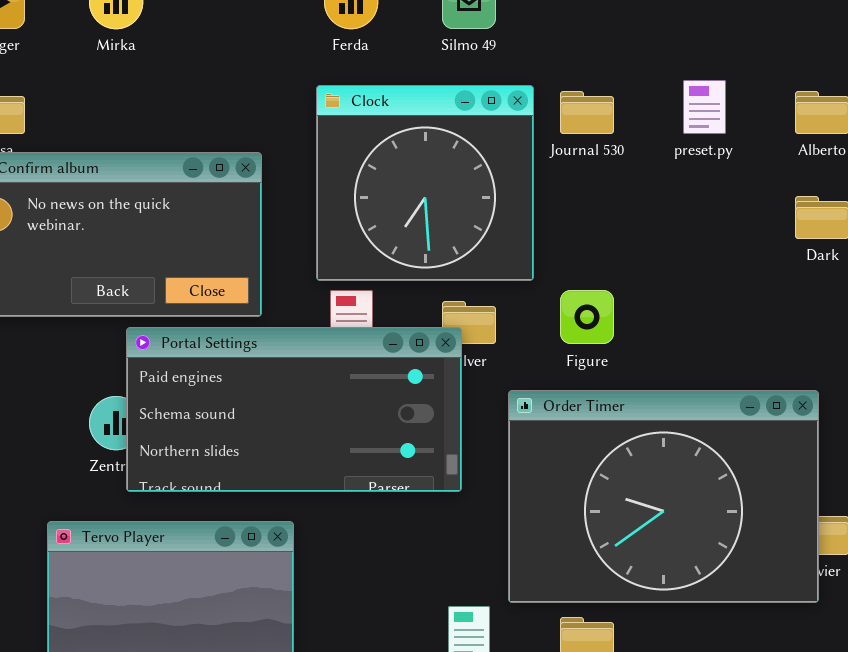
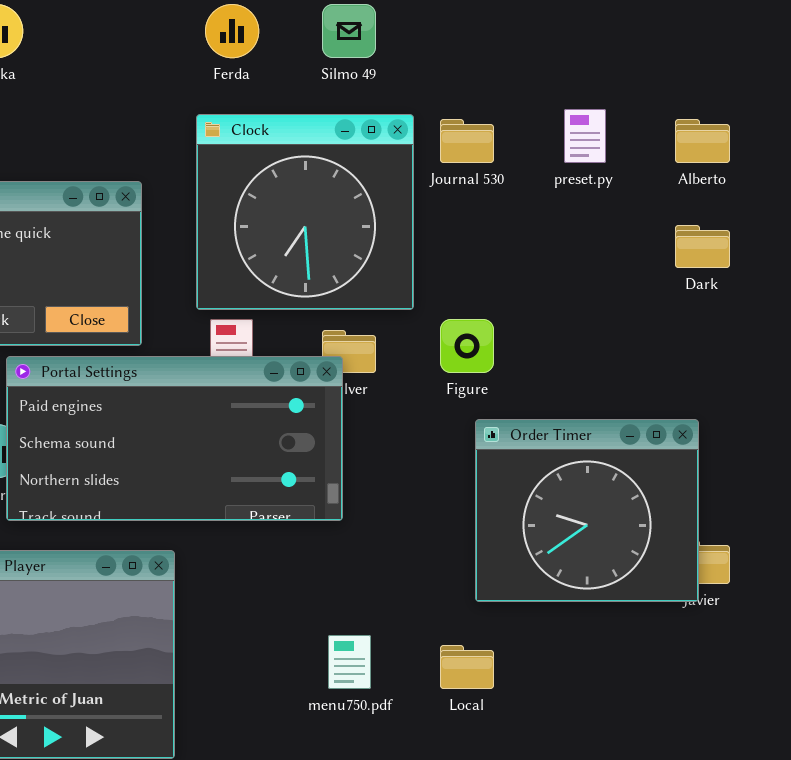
Order Timer: [508,390,819,603] -> [475,419,699,602], resized

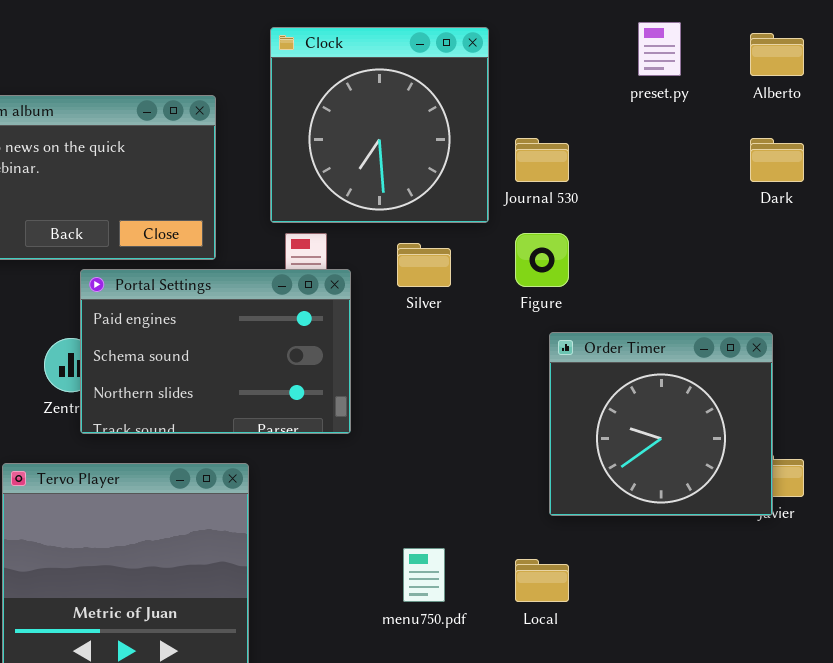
Journal 530: [440,119,494,163] -> [515,138,569,182], moved
Portal Settings: [6,356,343,521] -> [80,269,351,434], resized

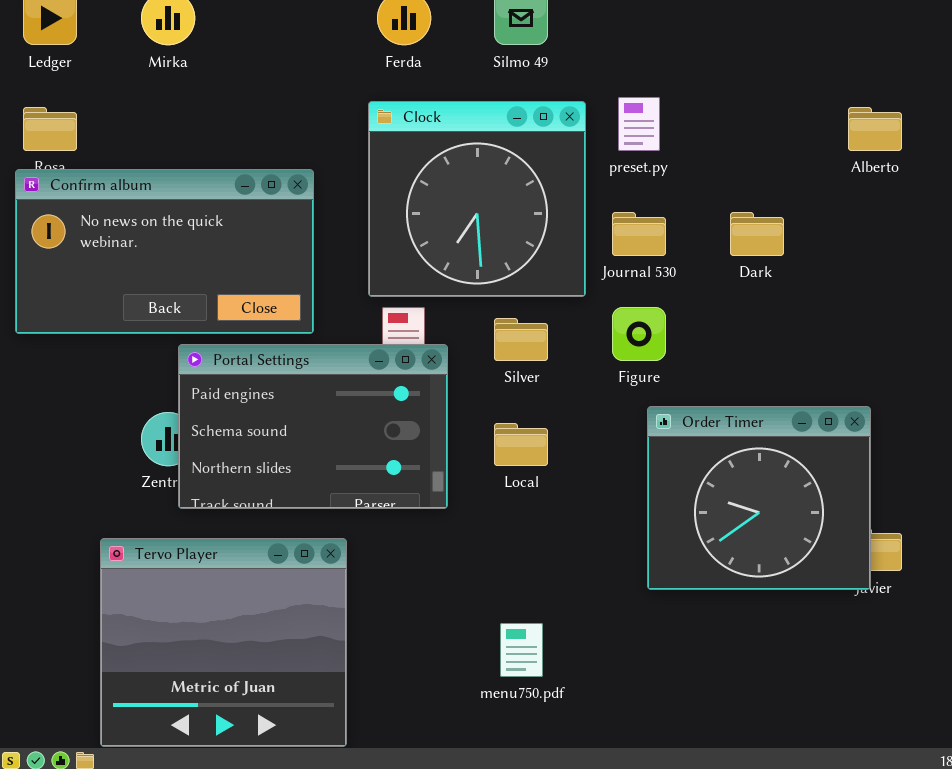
preset.py: [638,22,681,76] -> [618,97,660,151], moved
Dark: [750,138,804,182] -> [730,212,784,256], moved
Local: [515,559,569,602] -> [494,423,548,466], moved

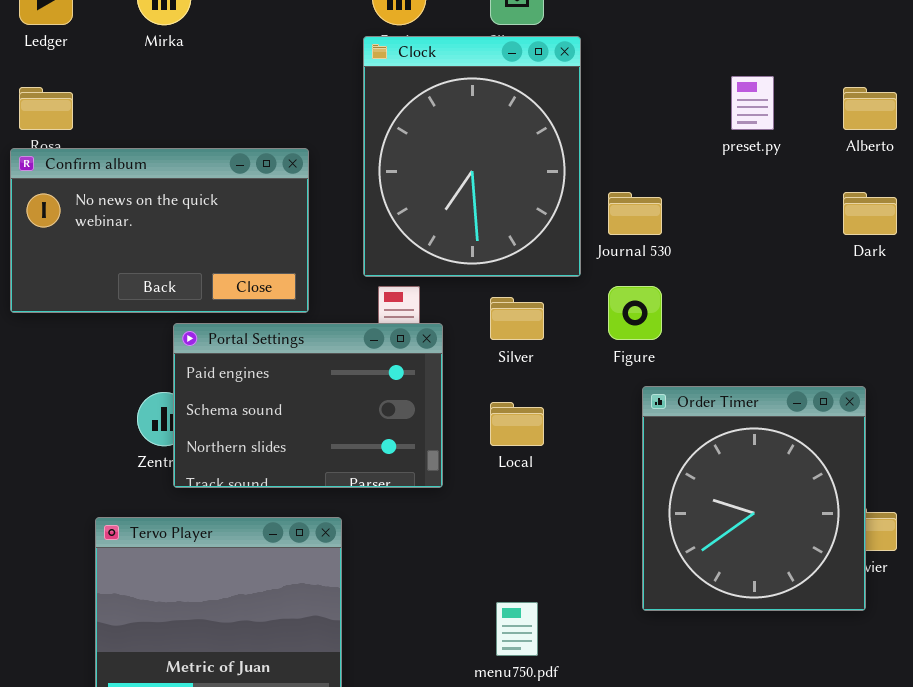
preset.py: [618,97,660,151] -> [731,76,774,130], moved
Clock: [368,101,586,297] -> [363,36,581,277], resized
Dark: [730,212,784,256] -> [843,192,897,235], moved
Order Timer: [647,406,871,590] -> [642,386,866,611], resized

